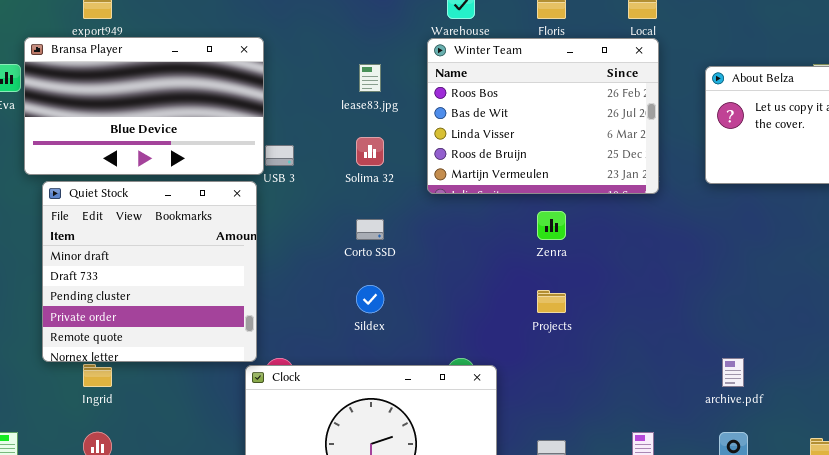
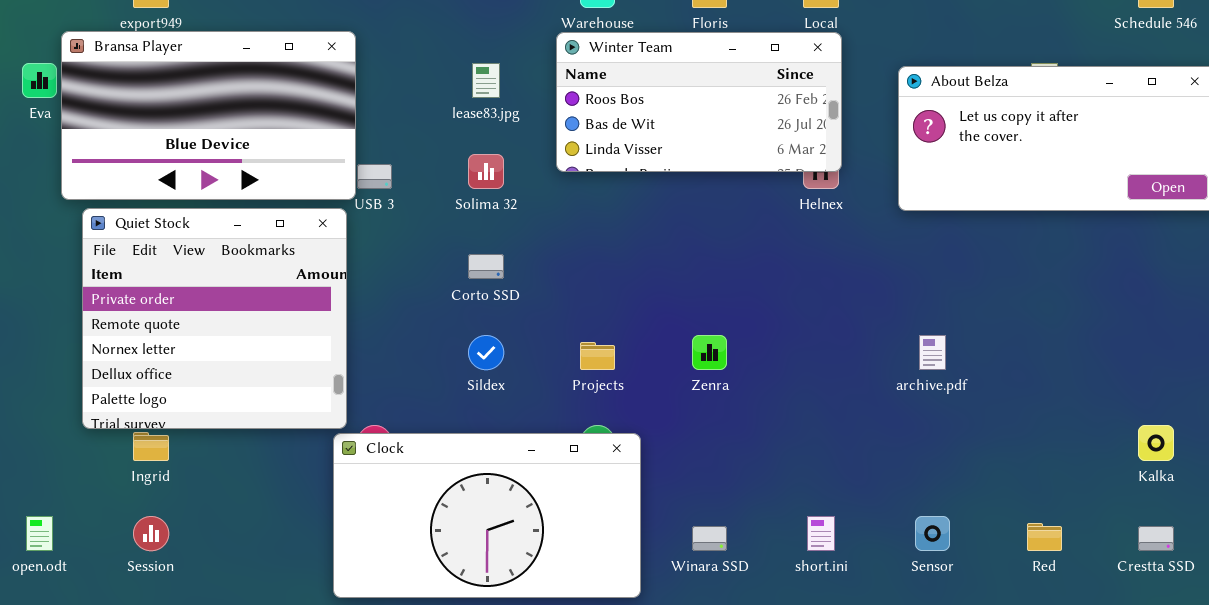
Winter Team: [427,38,659,194] -> [556,32,842,172], resized
Quiet Stock: [42,181,257,362] -> [82,208,347,429], scrolled down 3 rows
Zenra: [537,211,566,240] -> [692,335,727,370], moved
Projects: [537,290,566,313] -> [580,342,615,370], moved
archive.pdf: [722,358,744,387] -> [919,335,946,370], moved

